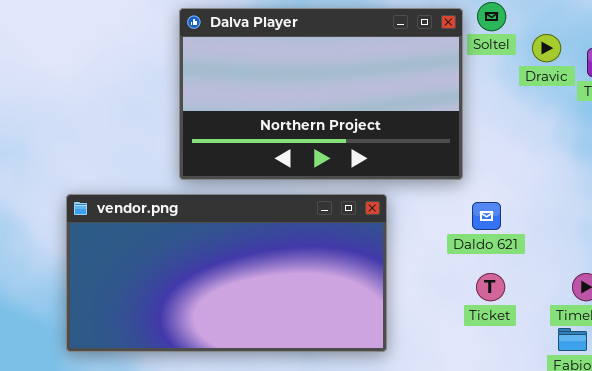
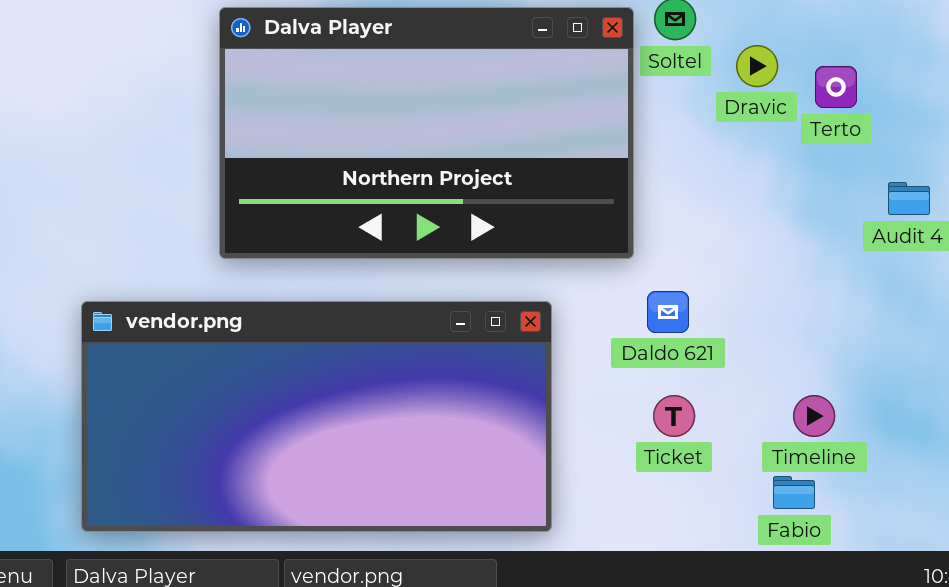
vendor.png: [66,194,387,352] -> [81,301,552,532], moved

